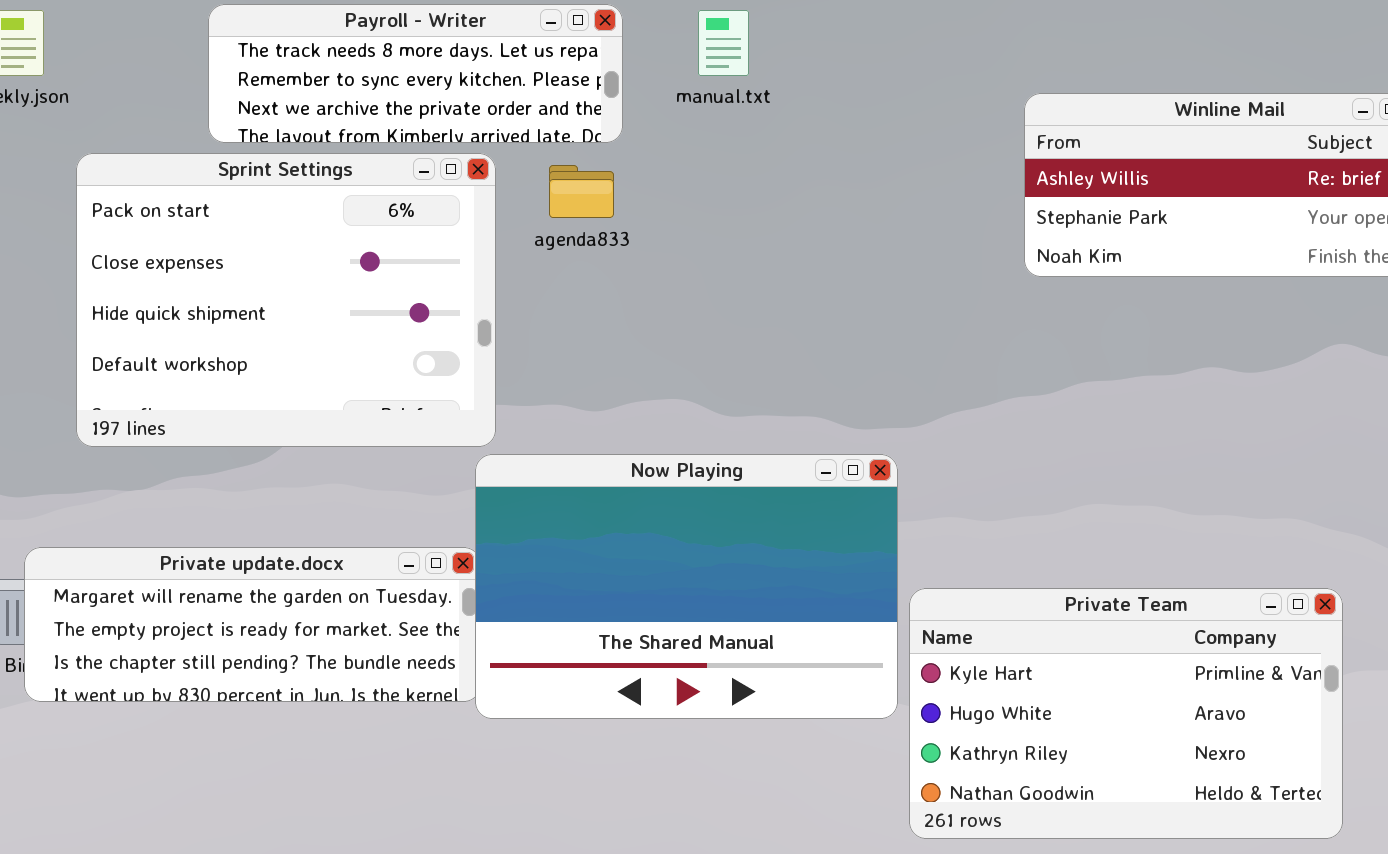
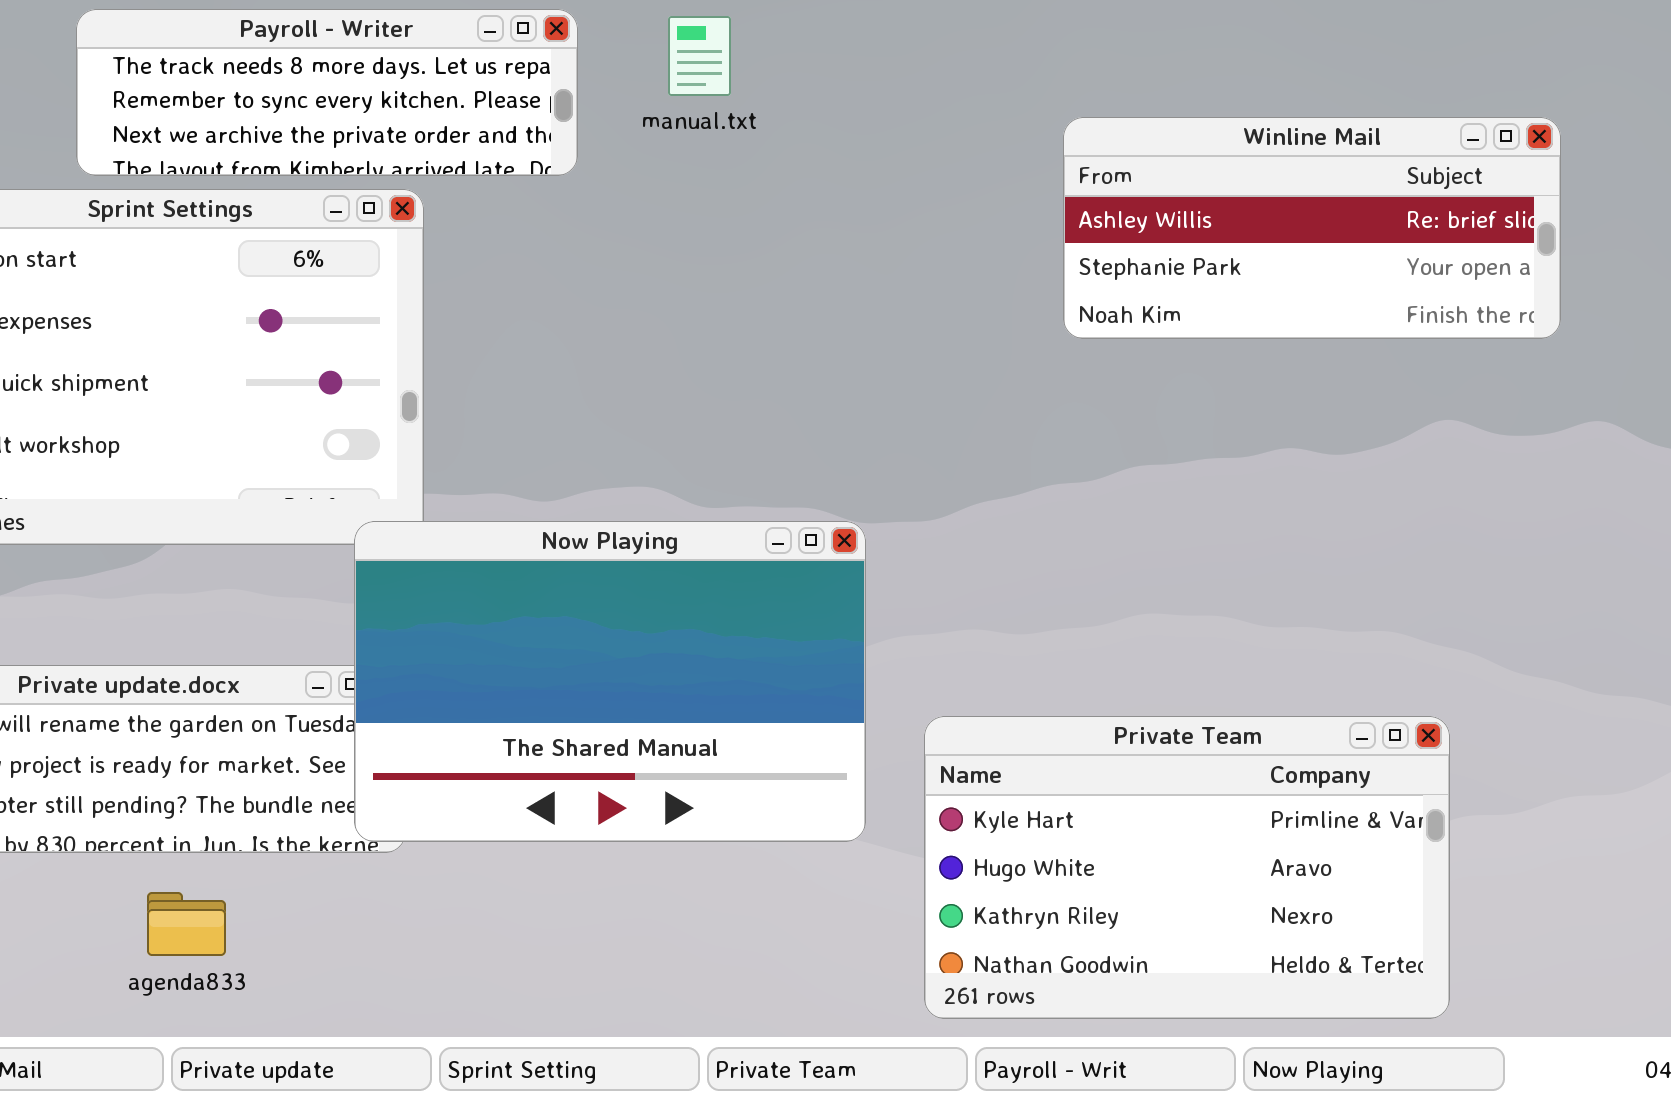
agenda833: [549,165,614,218] -> [147,892,226,956], moved
Now Playing: [475,454,898,719] -> [354,521,866,842], moved

